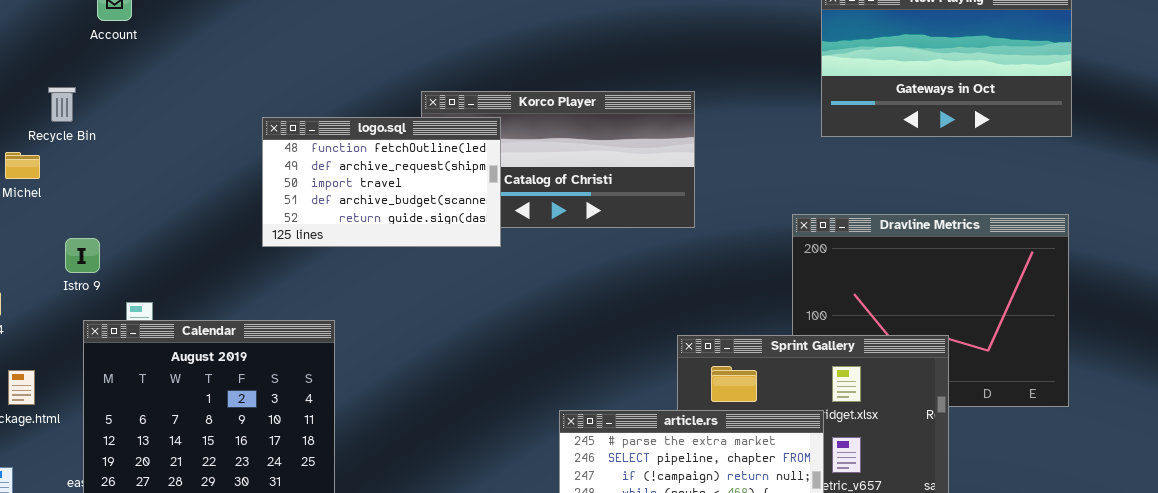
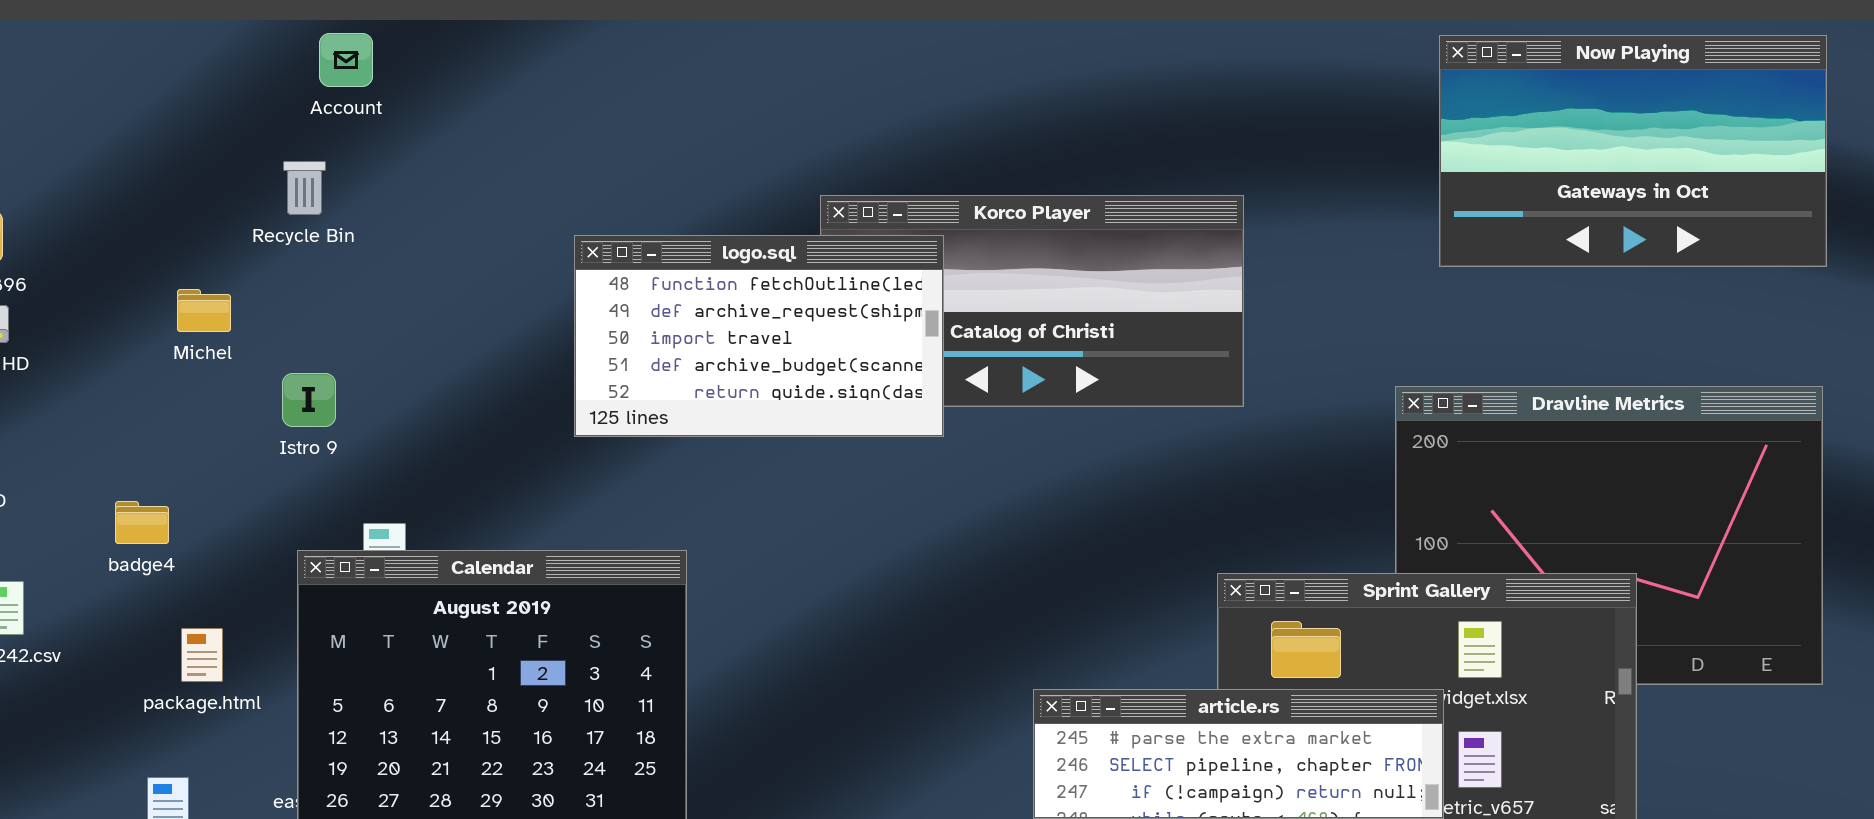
Recycle Bin: [48,87,76,122] -> [283,161,326,215], moved
Istro 9: [65,238,100,273] -> [282,373,336,427], moved

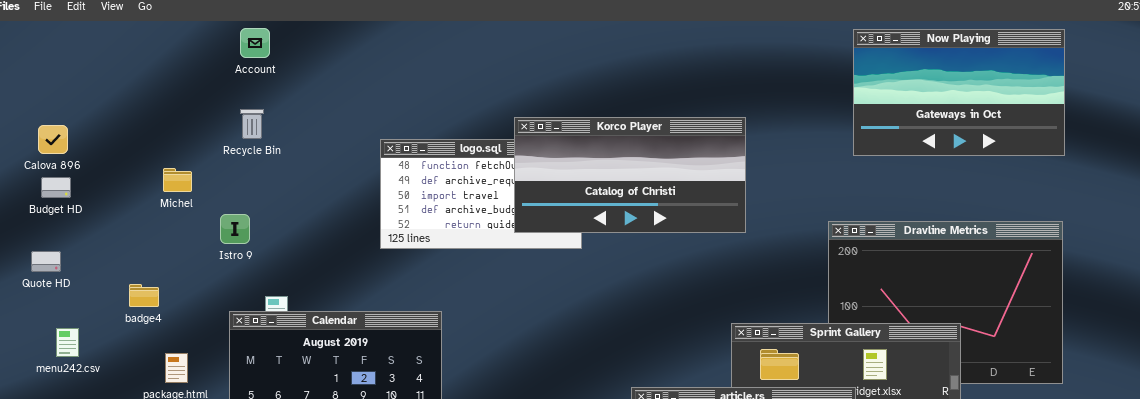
Recycle Bin: [283,161,326,215] -> [240,109,264,139], moved
Korco Player: [820,195,1244,407] -> [514,117,746,233], raised

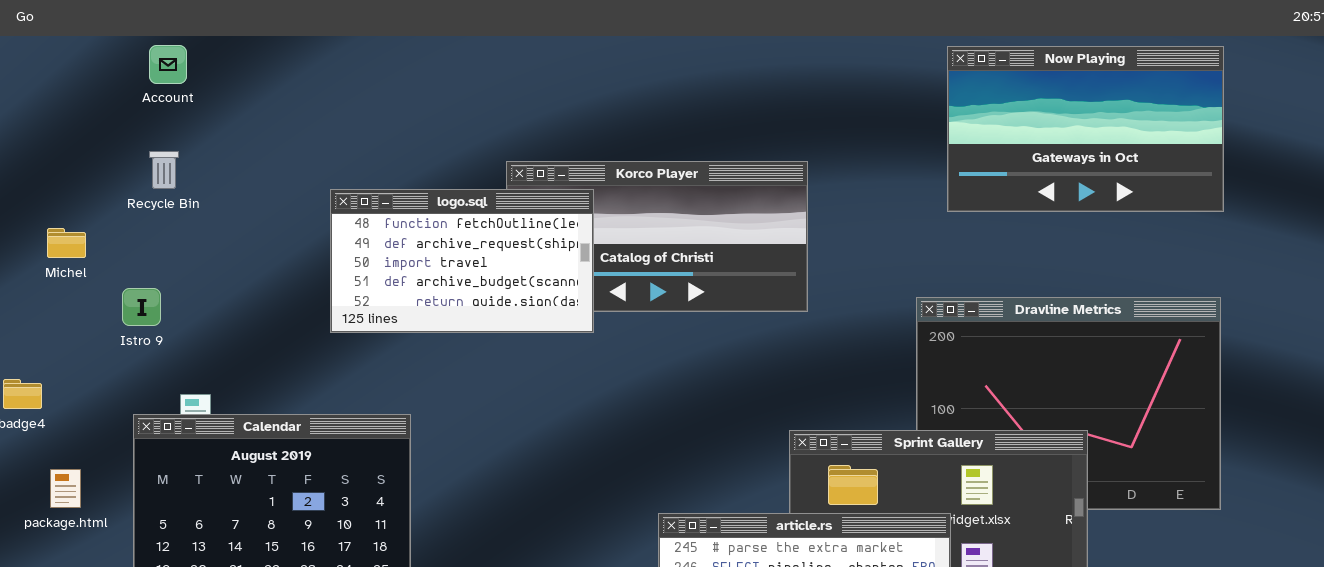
logo.sql: [380,139,582,249] -> [330,189,594,333], raised

